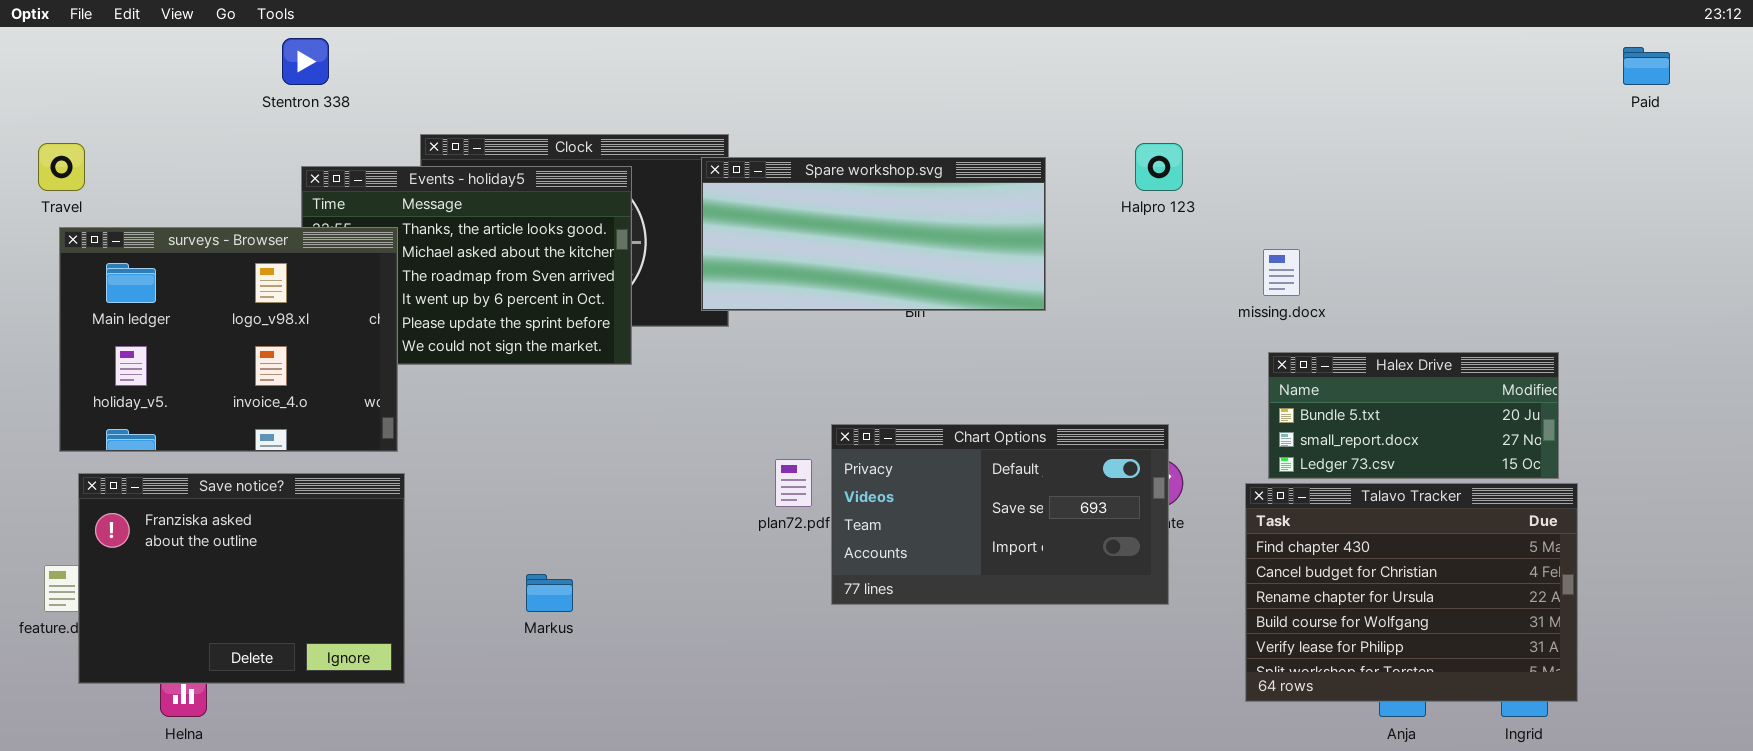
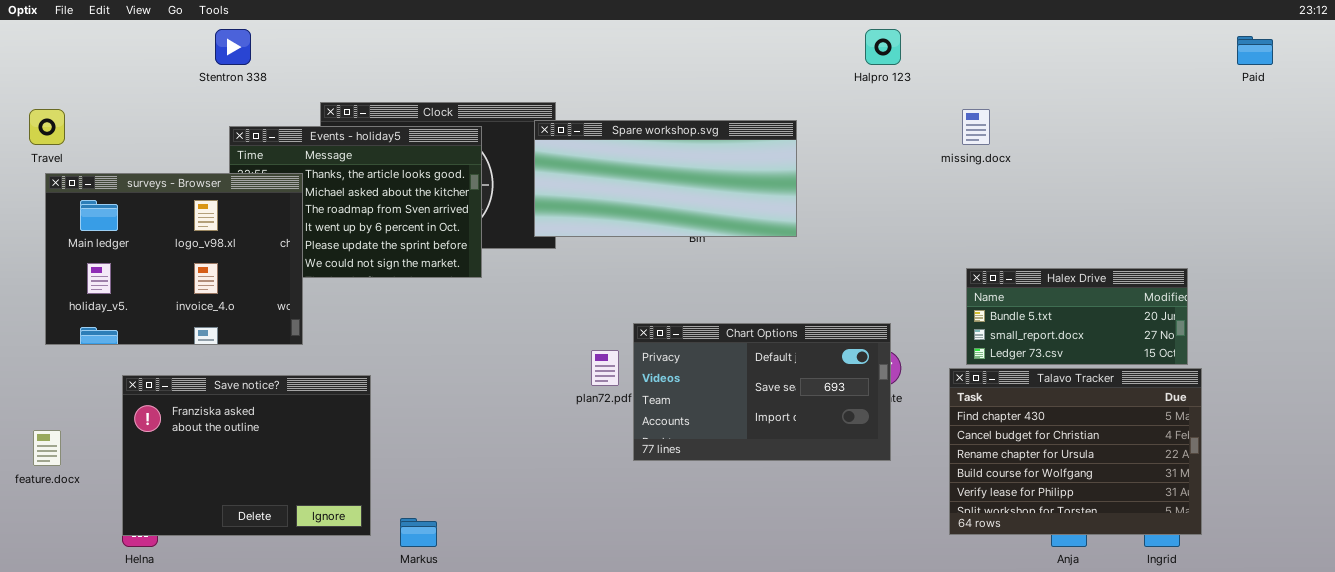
Halpro 123: [1135,143,1183,191] -> [865,29,901,65], moved
missing.docx: [1263,249,1300,296] -> [962,109,990,145], moved
Save notice?: [78,473,405,684] -> [122,375,371,536], moved
Markus: [526,574,573,612] -> [400,518,437,547], moved

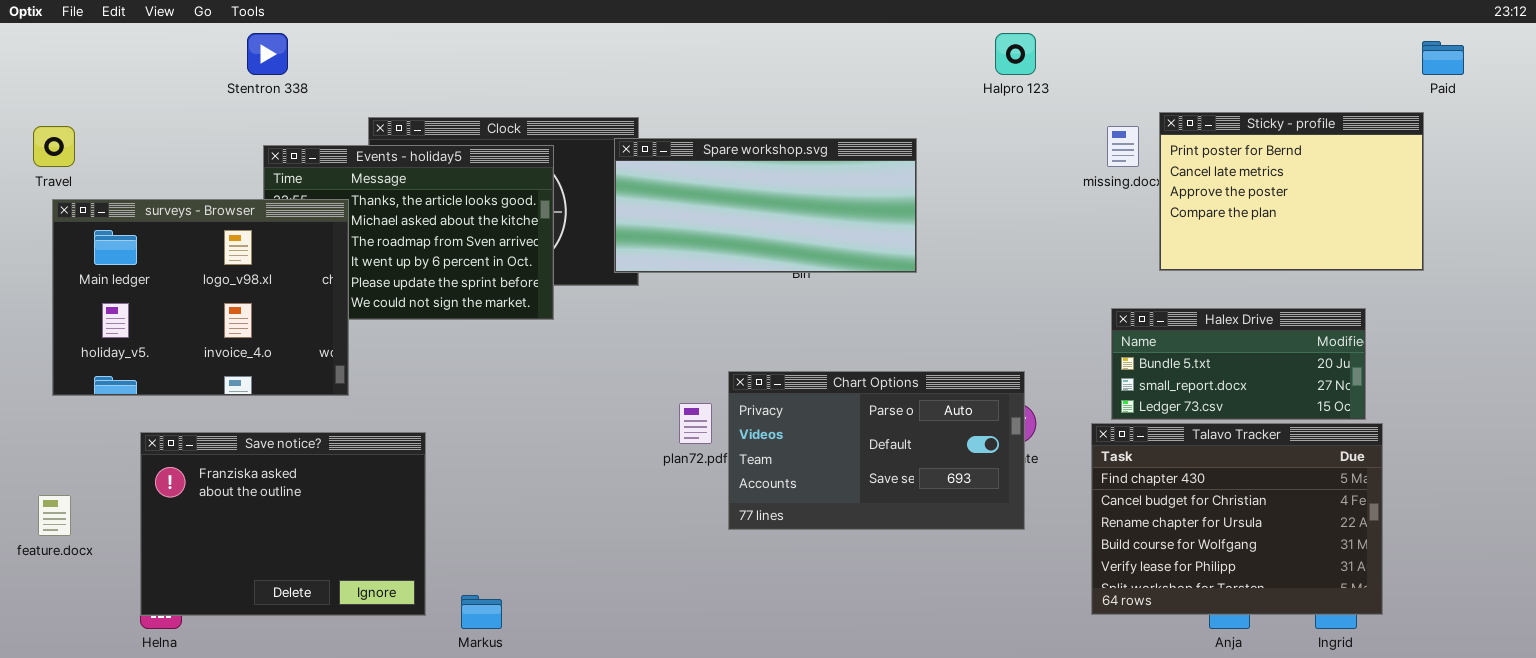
Sticky - profile: none -> [1159,112,1424,271], opened
Chart Options: [633,323,891,461] -> [728,371,1025,530], scrolled up 1 row

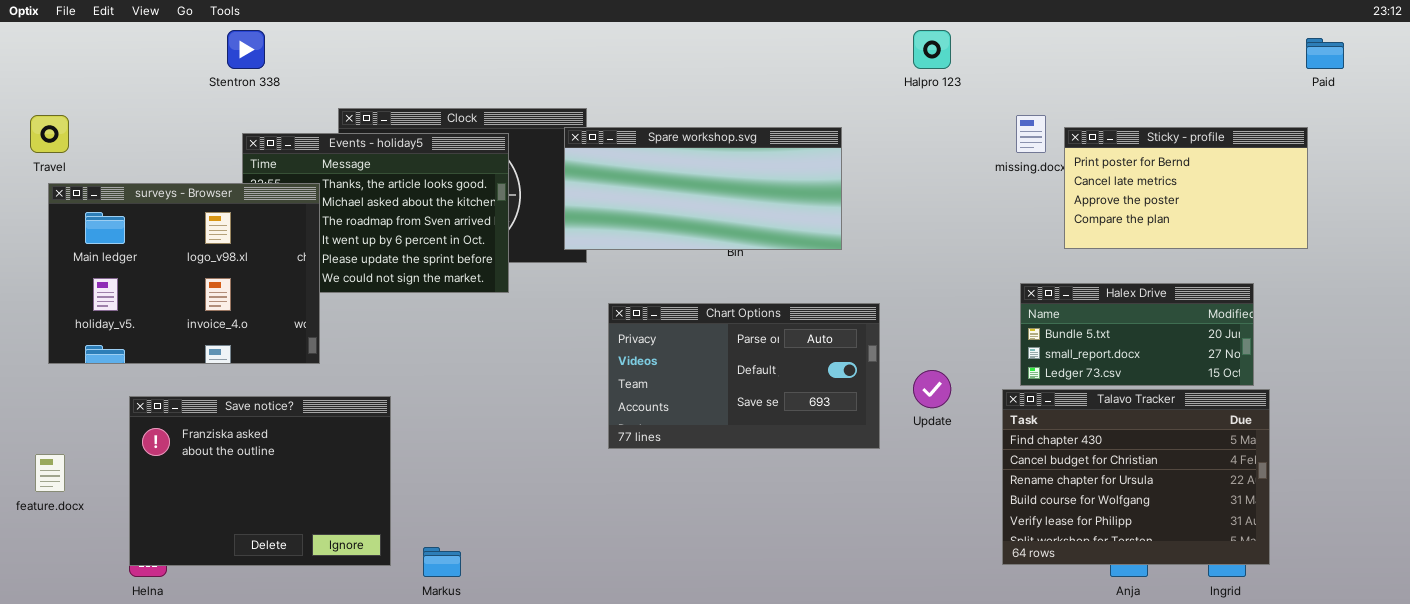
Sticky - profile: [1159,112,1424,271] -> [1064,127,1308,249], resized
Chart Options: [728,371,1025,530] -> [608,303,880,449], moved

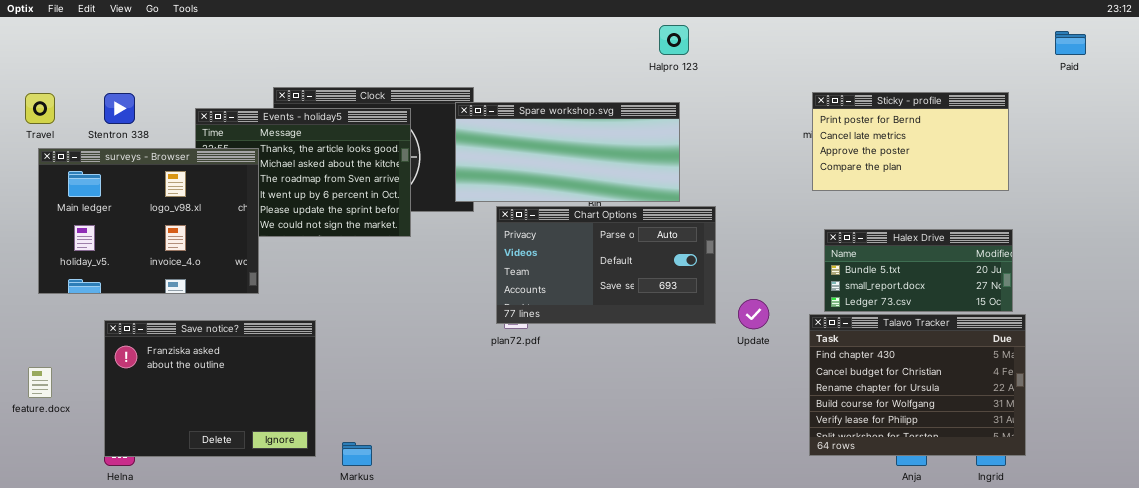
Stentron 338: [227,30,265,69] -> [104,93,135,124], moved
Halpro 123: [913,30,951,69] -> [659,25,689,55], moved
Sticky - profile: [1064,127,1308,249] -> [812,92,1009,191], moved
Chart Options: [608,303,880,449] -> [496,206,716,324], moved

